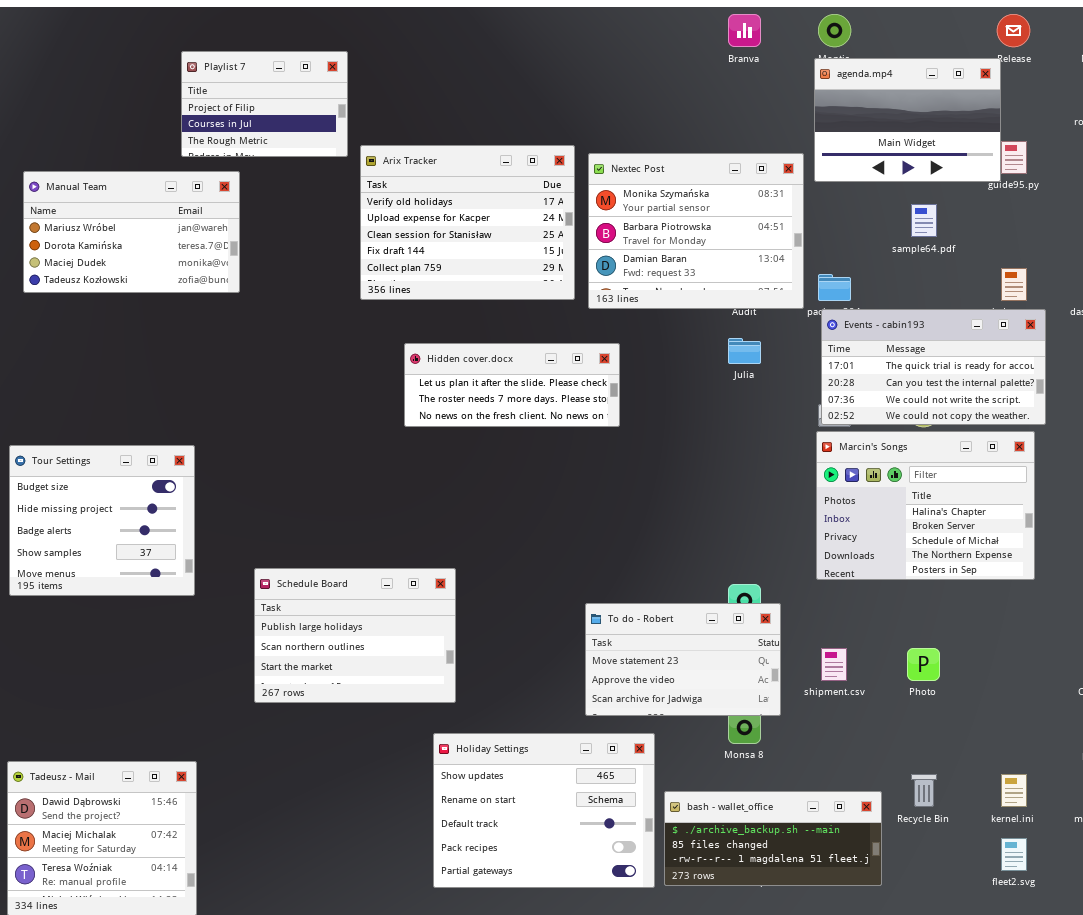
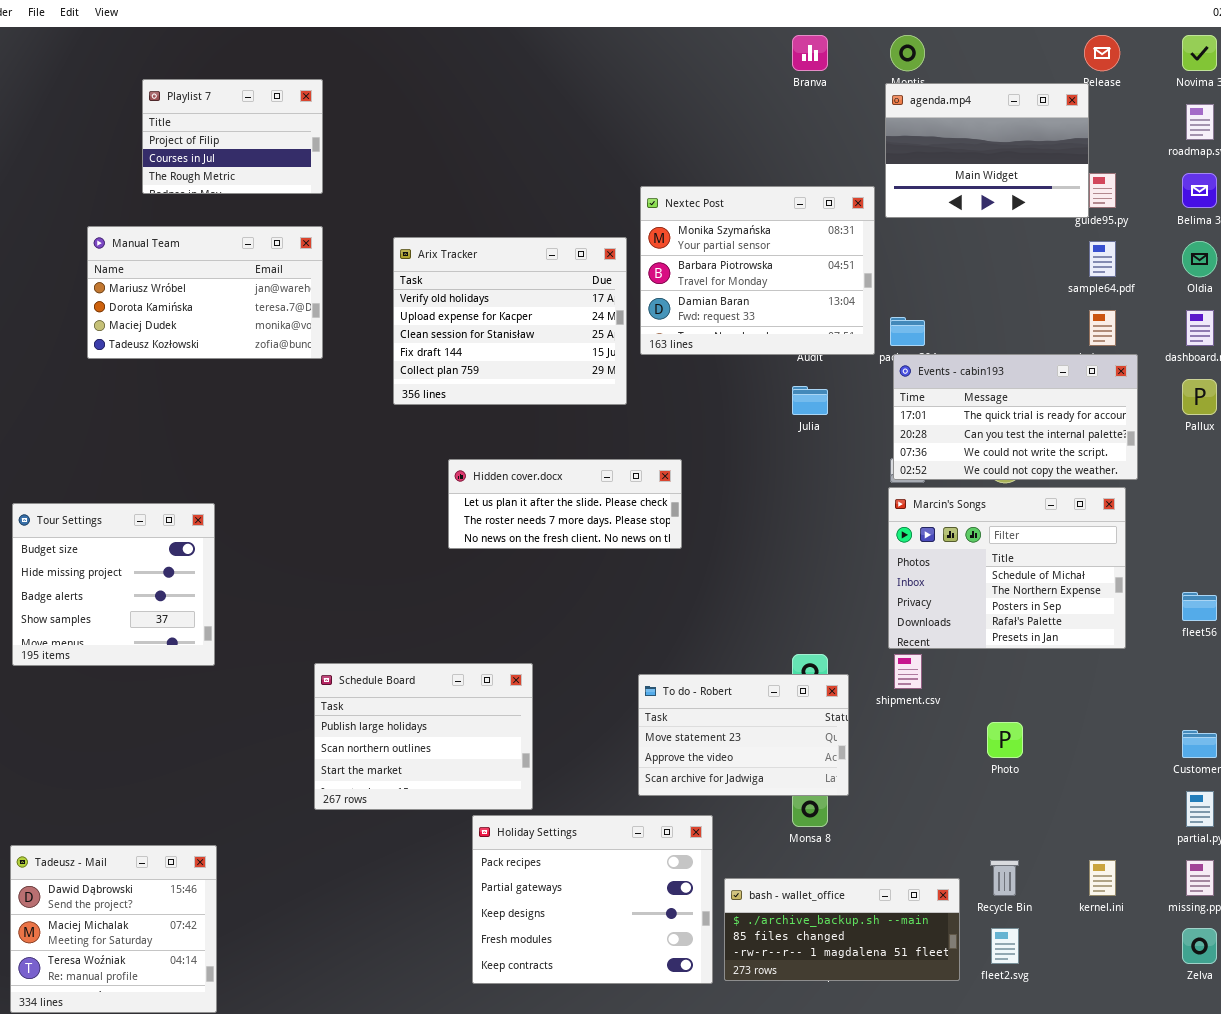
Playlist 7: [181,51,348,157] -> [142,79,323,194], moved
Arix Tracker: [360,145,575,300] -> [393,237,627,405], moved
Manual Team: [23,171,240,293] -> [87,226,323,359], moved
sample64.pdf: [911,204,937,237] -> [1089,241,1116,277], moved
Hidden cover.docx: [404,343,620,427] -> [448,459,682,549], moved
Marcin's Songs: [816,431,1035,580] -> [888,487,1126,649], scrolled down 2 rows
Schedule Board: [254,568,456,703] -> [314,663,533,810], moved
shipment.csv: [821,648,847,681] -> [894,654,922,689], moved
Holiday Settings: [433,733,655,888] -> [472,815,713,984], scrolled down 3 rows
fleet2.svg: [1001,838,1027,871] -> [991,928,1019,964], moved

